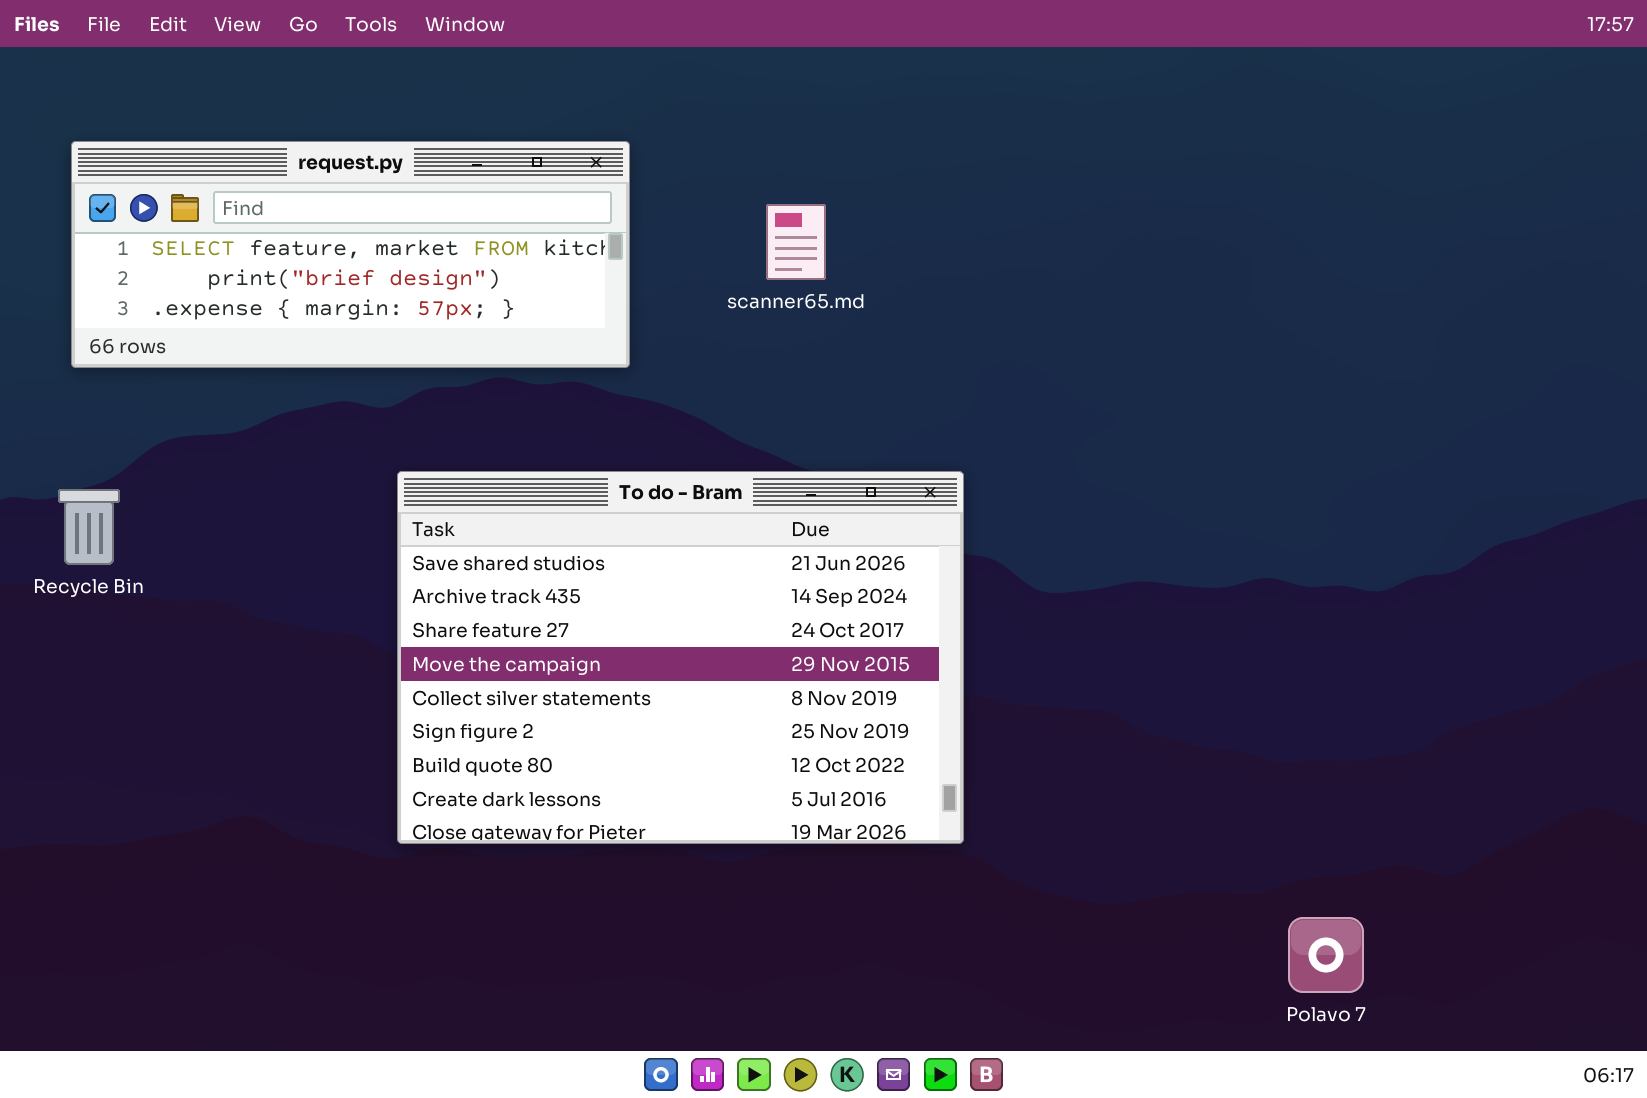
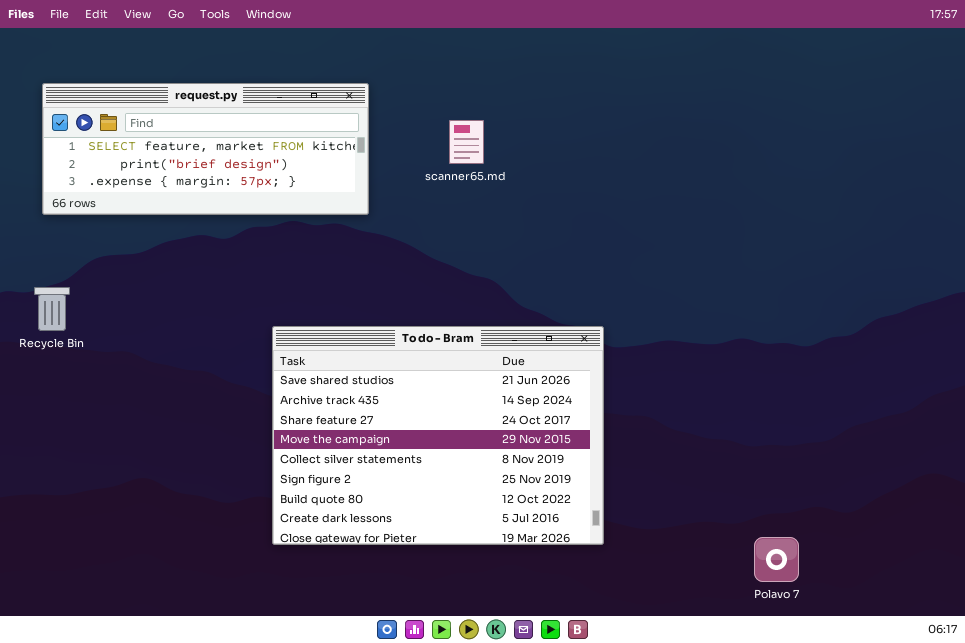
To do - Bram: [397,471,964,844] -> [272,326,604,545], moved

